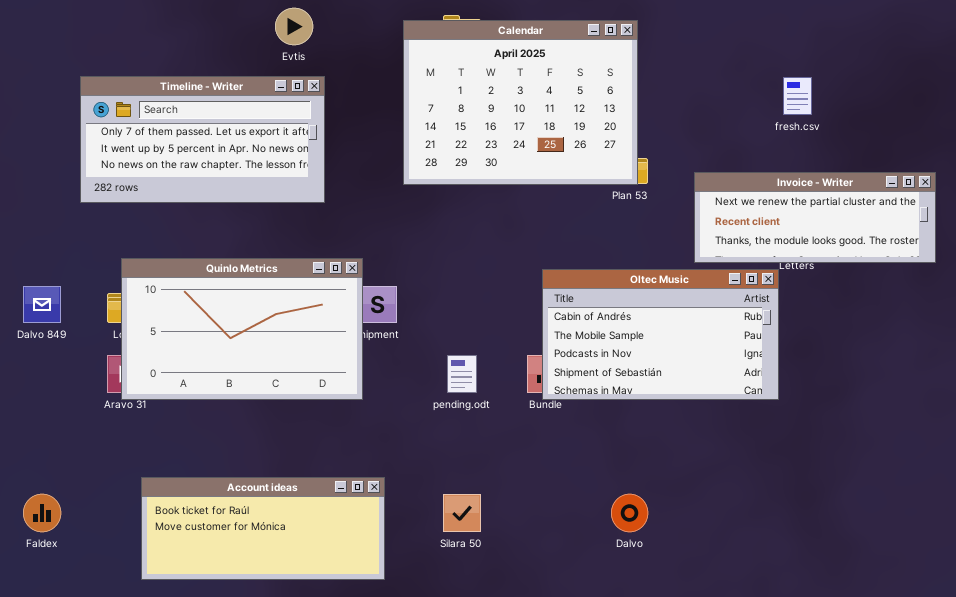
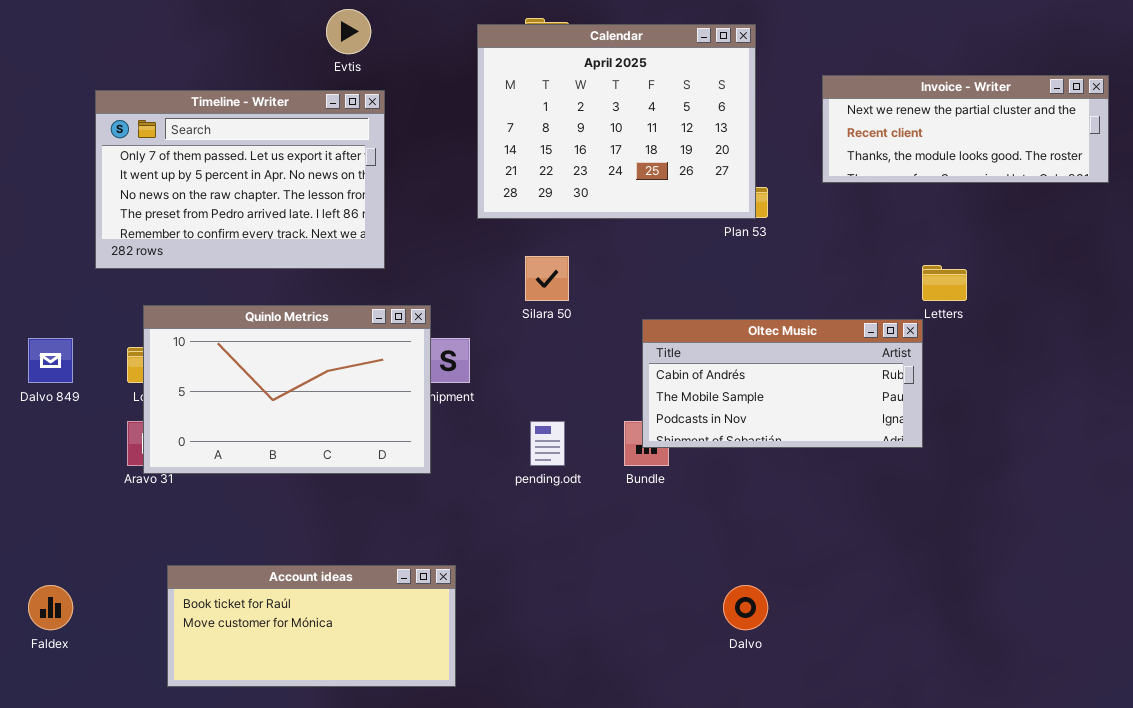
Timeline - Writer: [80,76,325,203] -> [95,90,385,269], resized
Invoice - Writer: [694,172,936,263] -> [822,75,1109,183], moved
Oltec Music: [542,269,779,400] -> [642,319,923,448], resized
Silara 50: [443,494,481,532] -> [525,256,569,301], moved

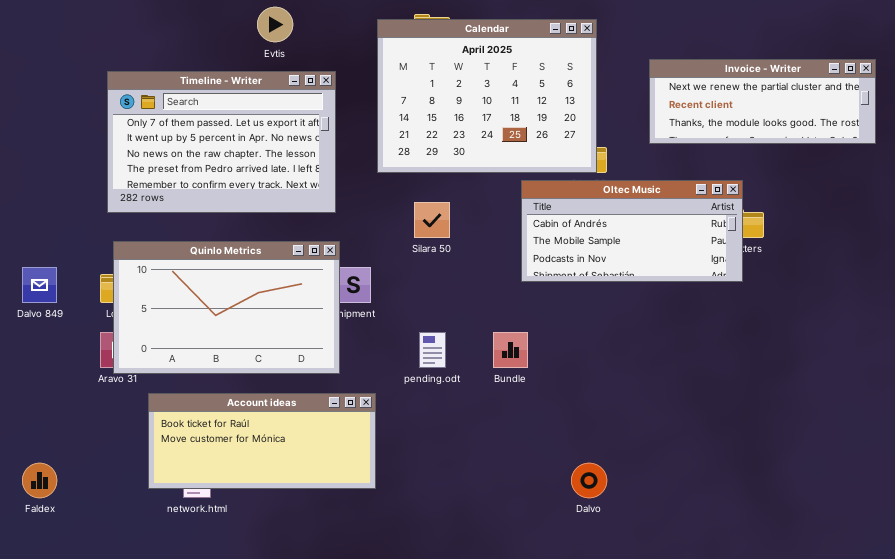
Timeline - Writer: [95,90,385,269] -> [107,71,336,213], moved
Oltec Music: [642,319,923,448] -> [521,180,743,282], moved
Account ideas: [167,565,456,687] -> [148,393,376,489], moved

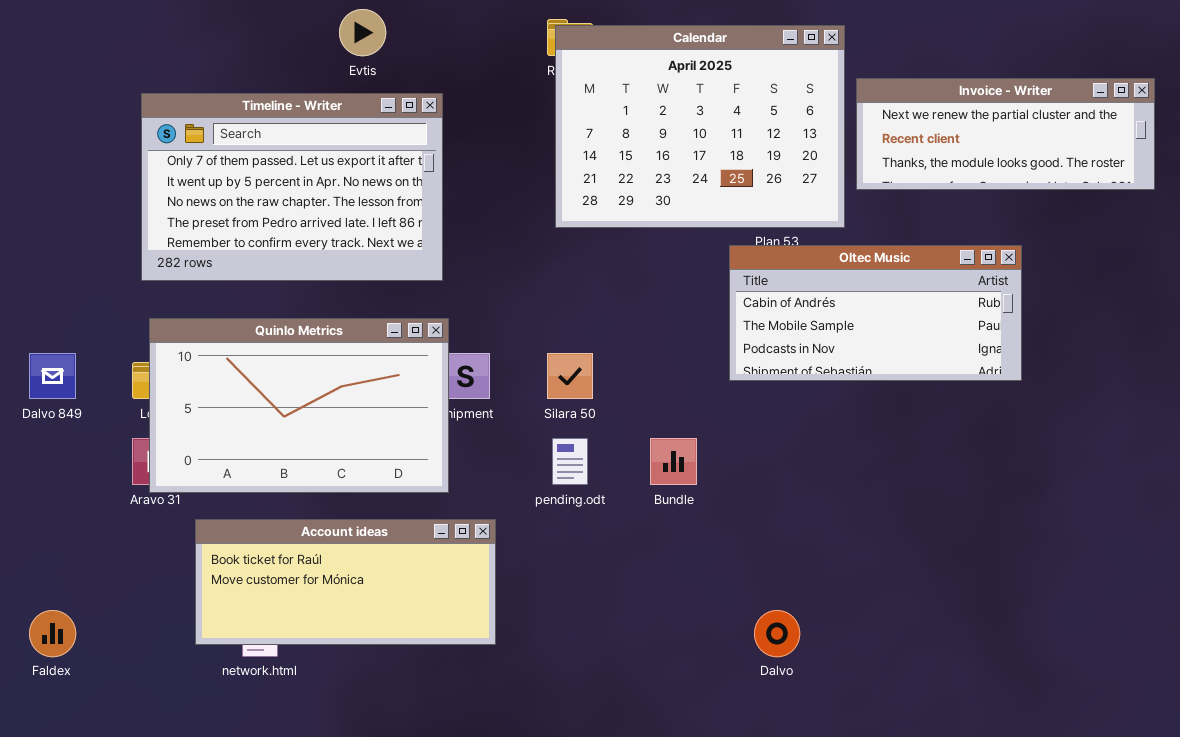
Calendar: [377,19,597,173] -> [555,25,845,228], moved
Oltec Music: [521,180,743,282] -> [729,245,1022,381], moved
Silara 50: [414,202,450,238] -> [547,353,593,399], moved

